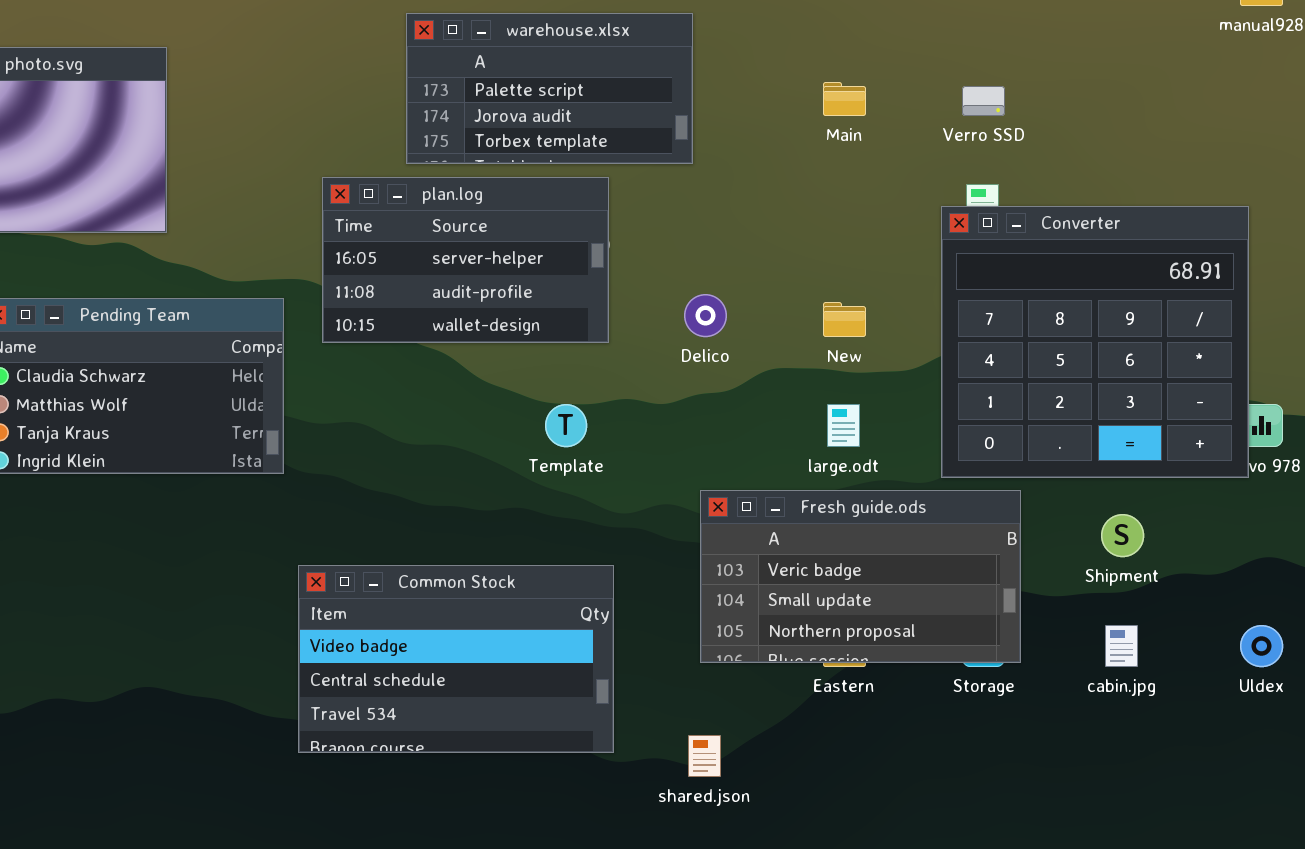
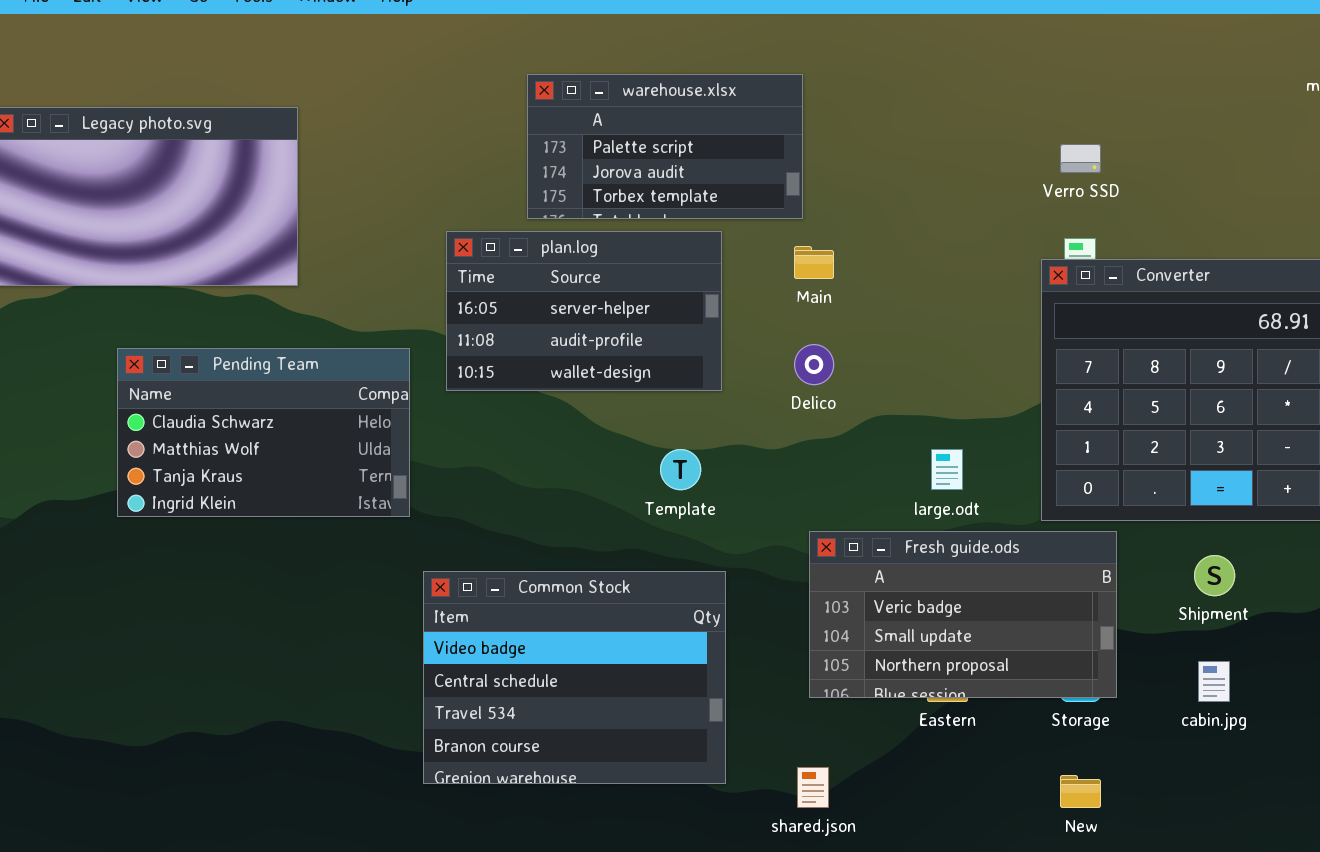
Main: [823,82,866,116] -> [794,246,834,279], moved
New: [823,302,866,337] -> [1060,775,1101,808], moved
Common Stock: [298,565,614,753] -> [423,571,726,784], resized

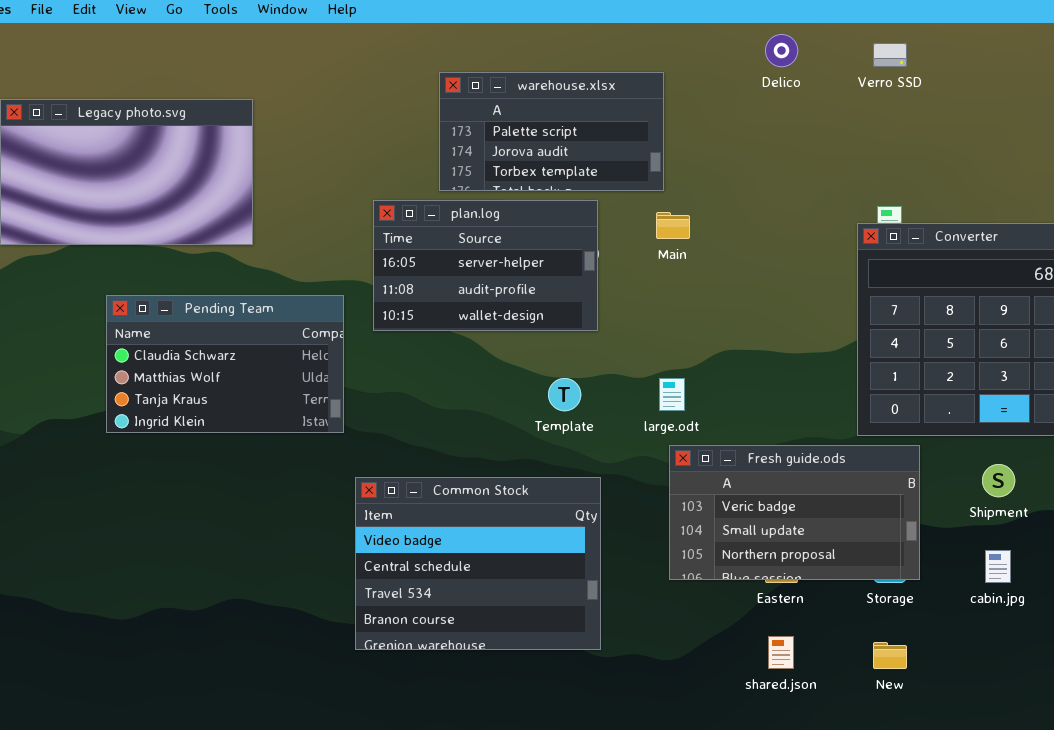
Verro SSD: [1060,144,1101,173] -> [873,43,907,67], moved
Delico: [794,344,834,385] -> [765,34,798,67], moved
large.odt: [931,449,963,490] -> [659,378,685,411], moved
shared.json: [797,767,829,808] -> [768,636,794,669], moved

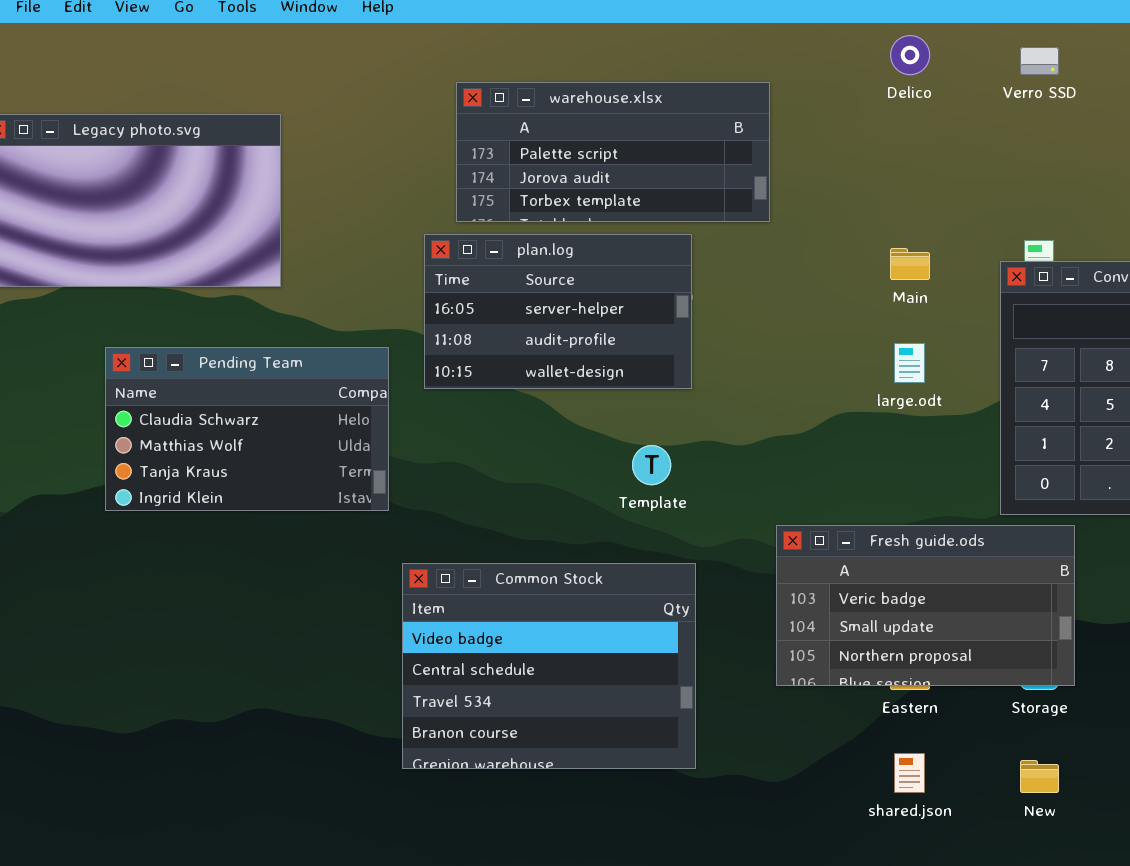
warehouse.xlsx: [439,72,664,191] -> [456,82,770,222], resized
Main: [656,212,690,239] -> [890,248,930,280], moved
large.odt: [659,378,685,411] -> [894,343,925,383], moved

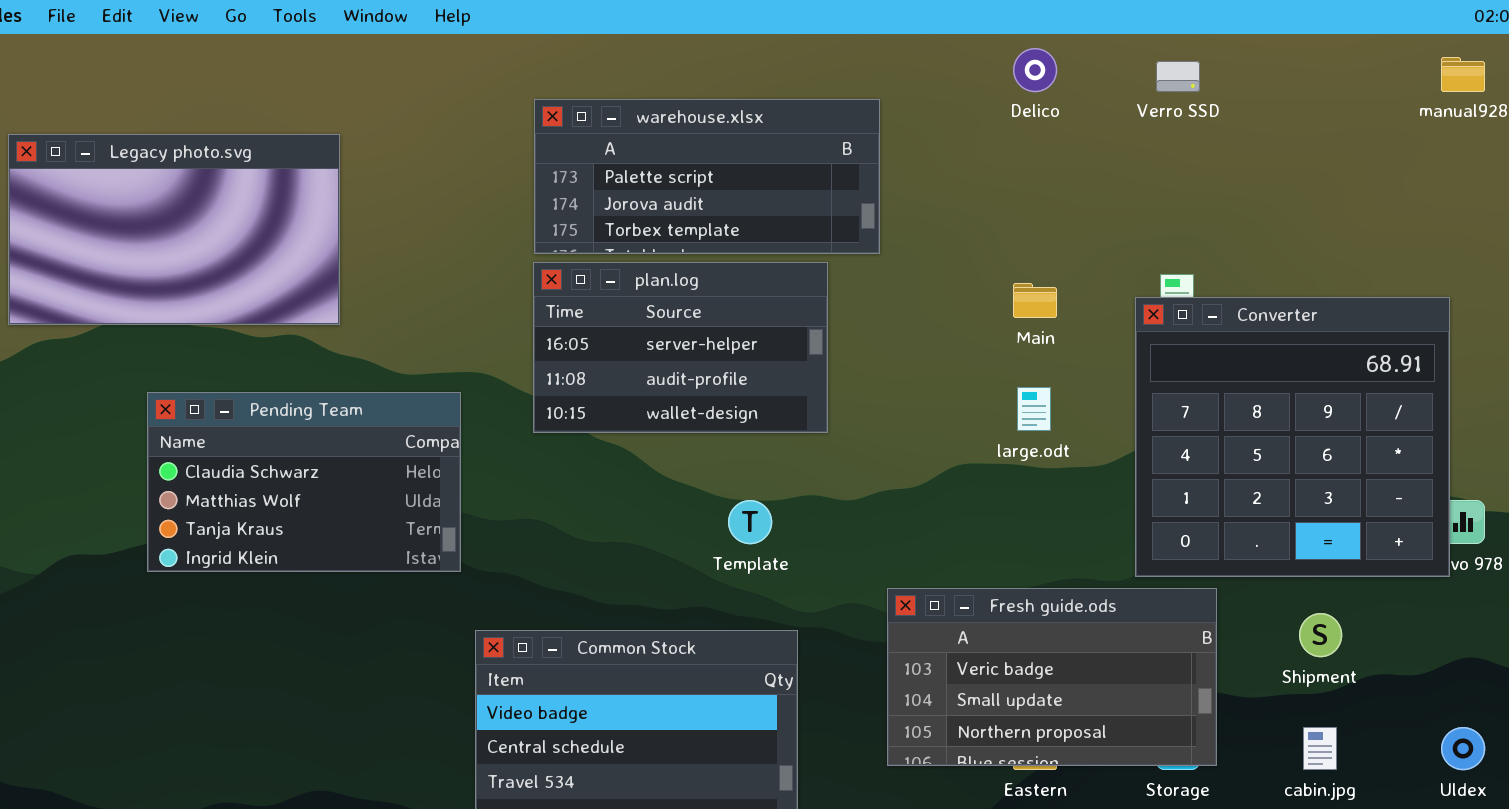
plan.log: [424,234,692,389] -> [533,262,828,433], moved

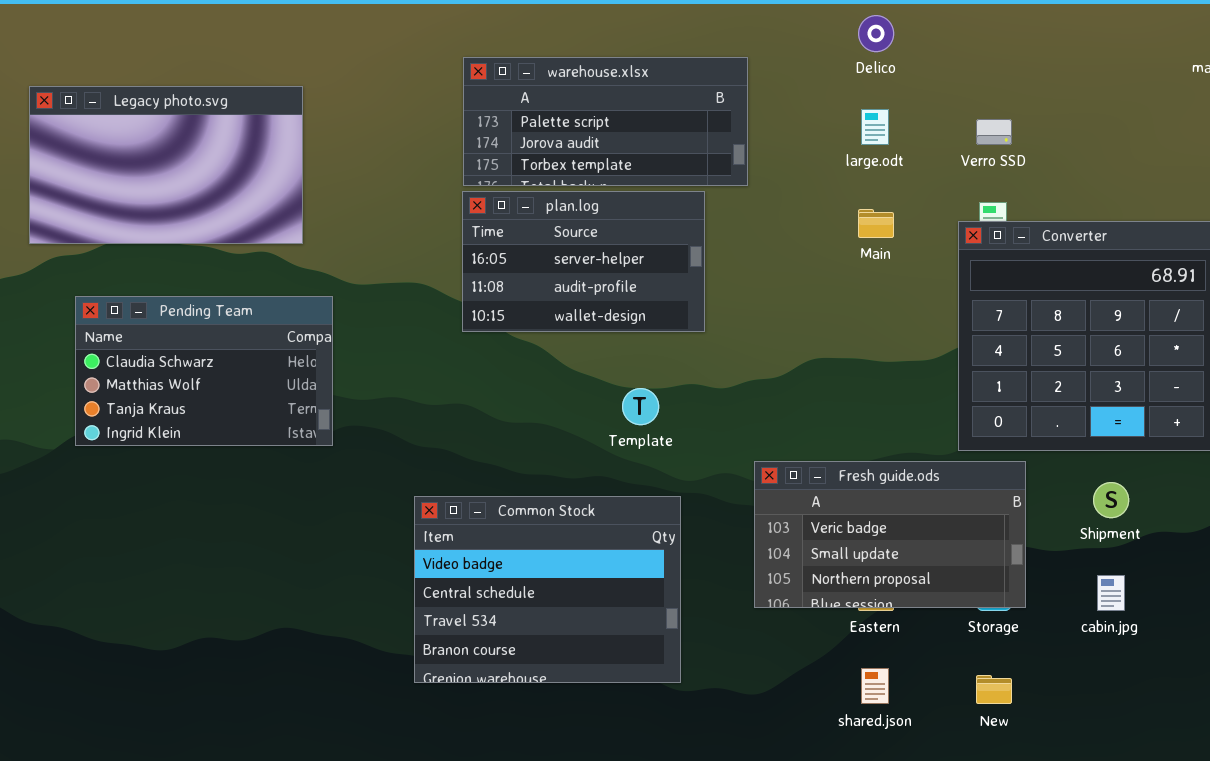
Verro SSD: [1156,61,1200,92] -> [976,119,1012,145], moved
large.odt: [1017,387,1051,431] -> [861,109,889,145], moved
Pending Team: [147,392,461,572] -> [75,296,333,446], moved

